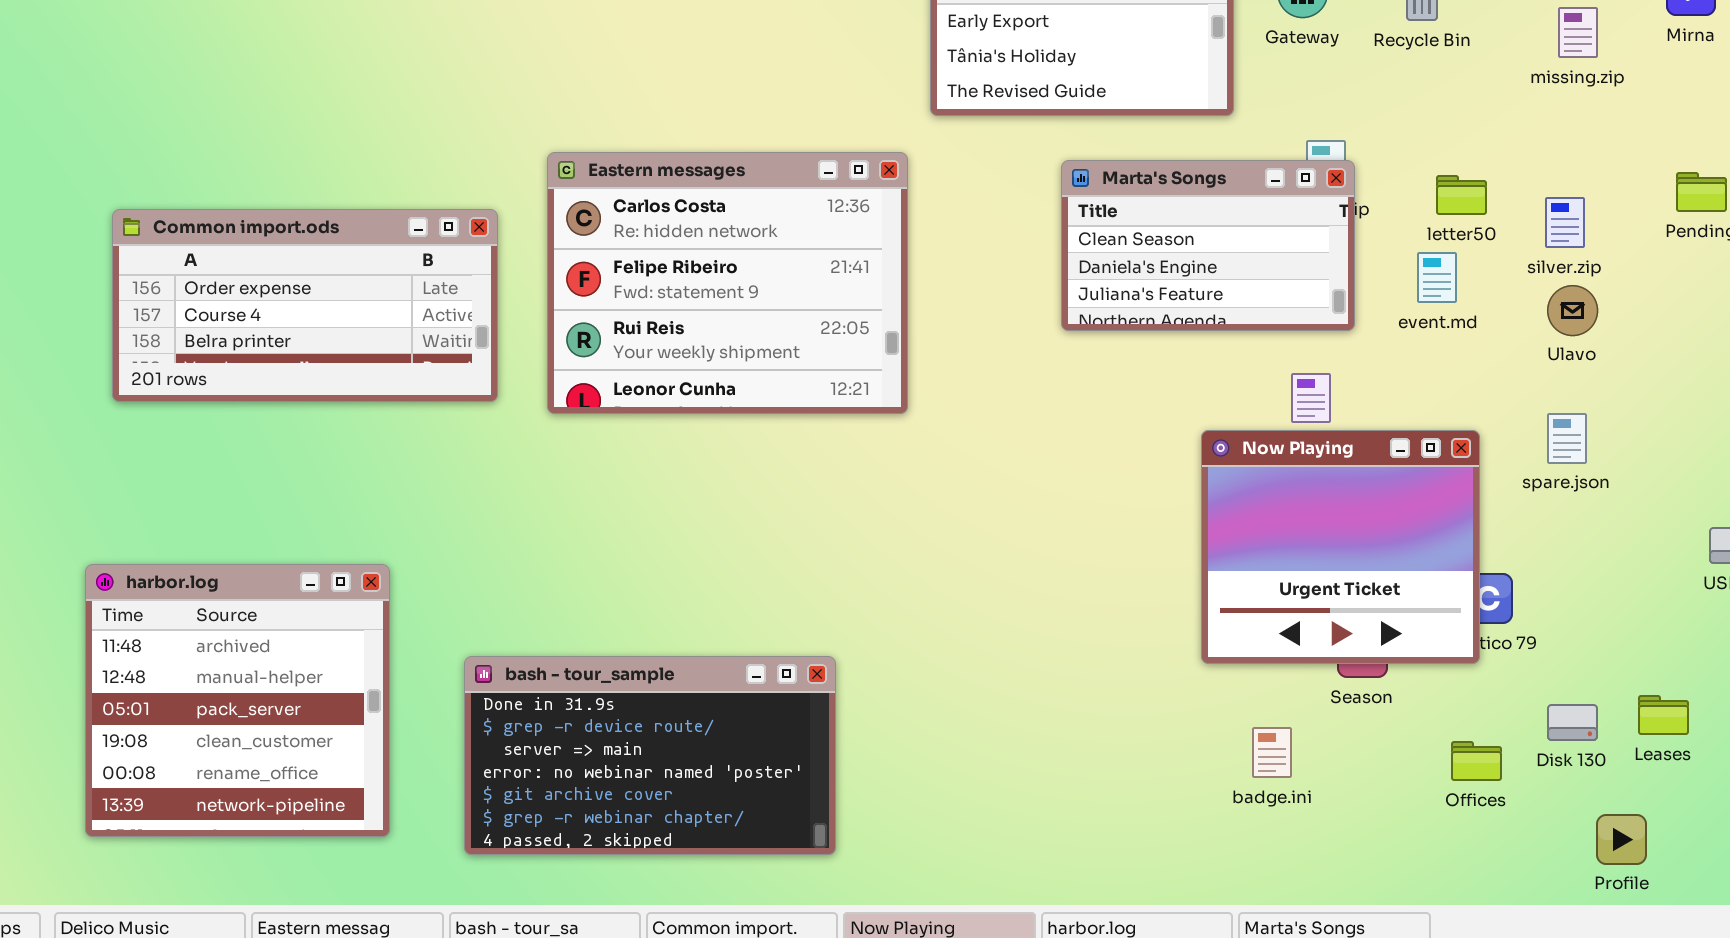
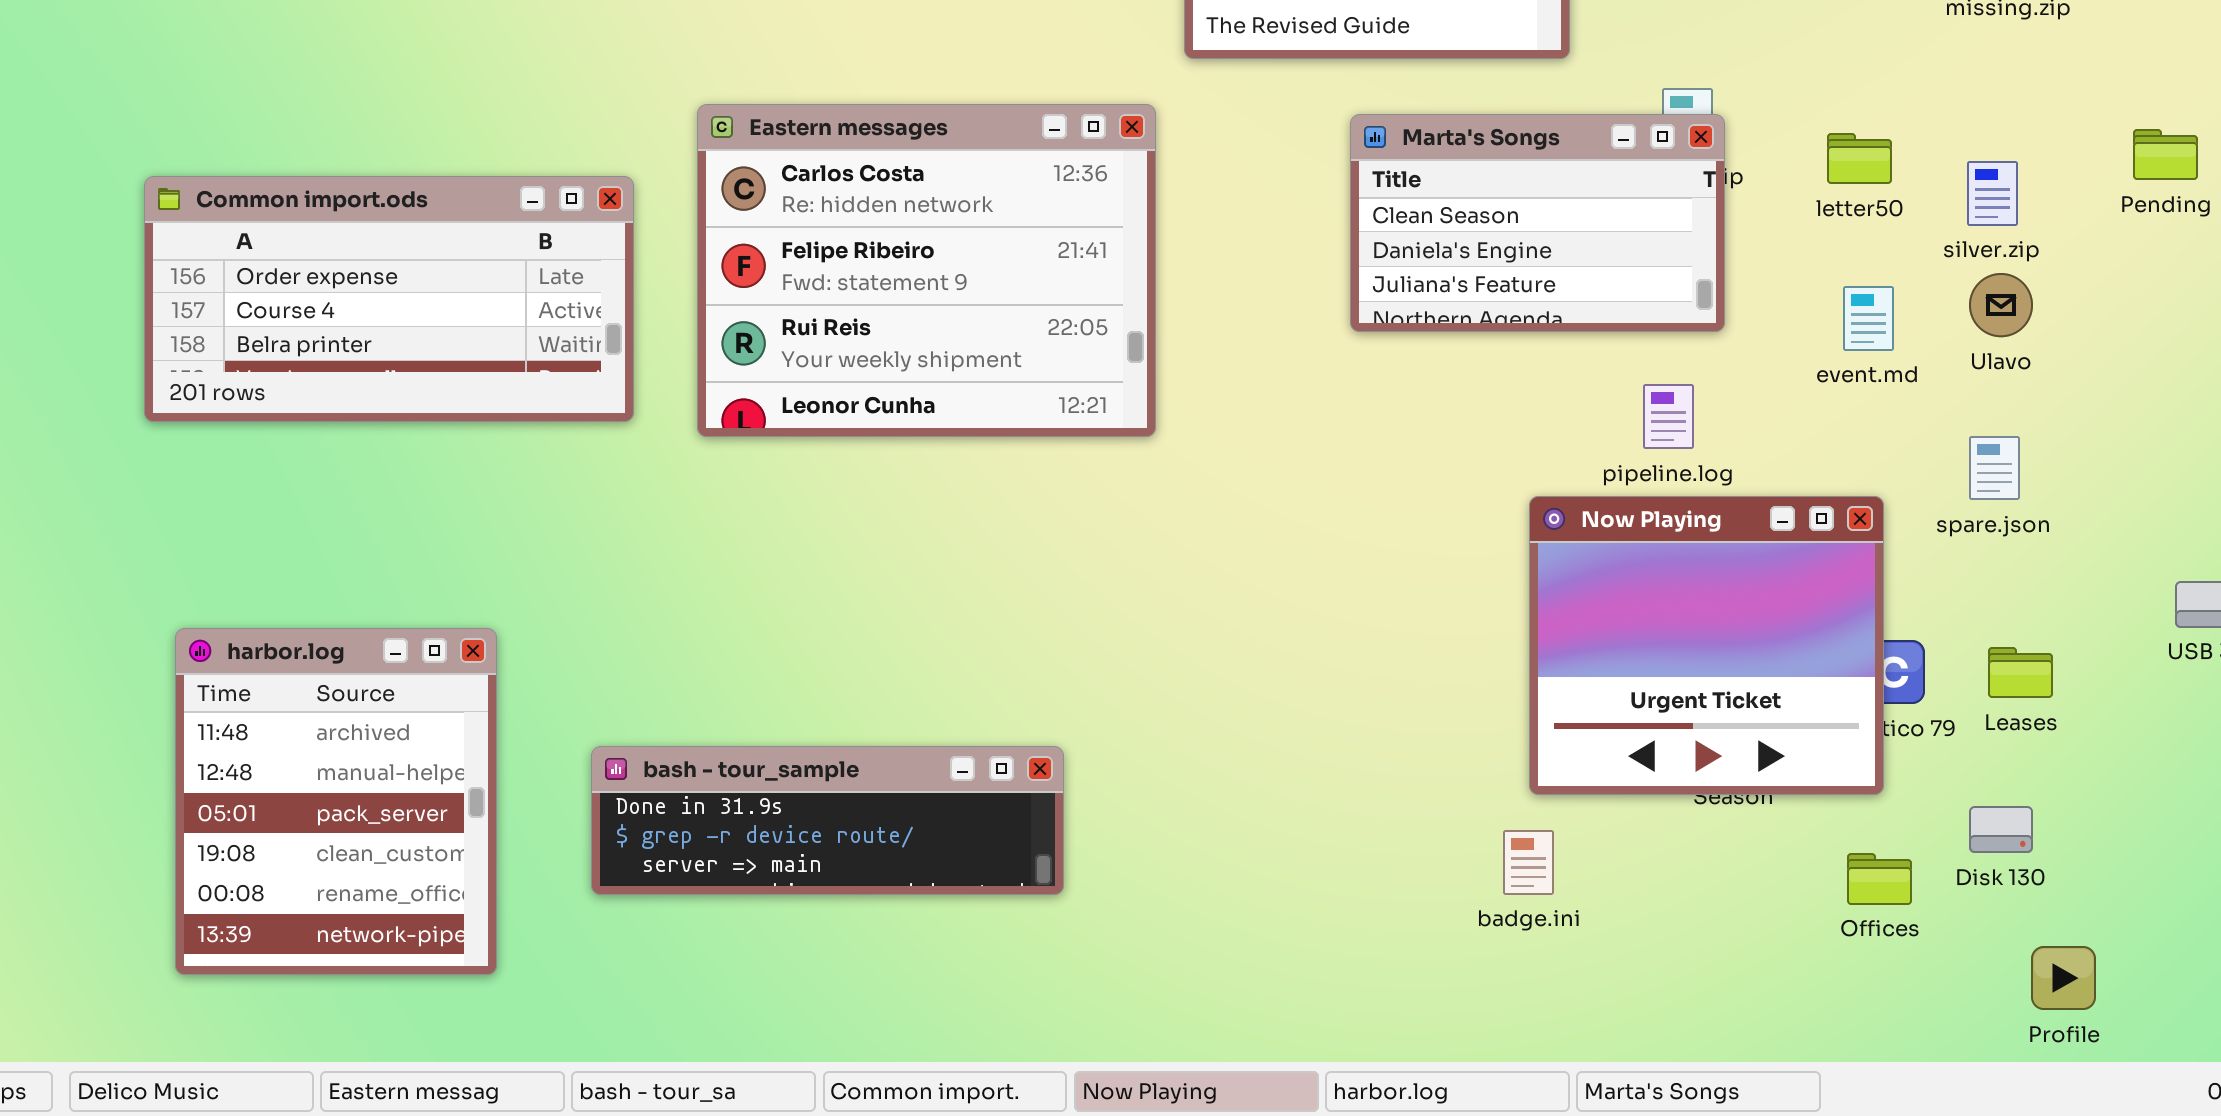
event.md: [1417,252,1457,303] -> [1843,286,1894,351], moved
Now Playing: [1201,430,1480,664] -> [1529,496,1884,795], moved
harbor.log: [85,564,390,837] -> [175,628,497,975], resized
bash - tour_sample: [464,656,836,855] -> [591,746,1064,895], resized
Leases: [1638,695,1689,735] -> [1988,647,2053,698], moved
badge.ini: [1252,727,1292,778] -> [1503,830,1554,895], moved

